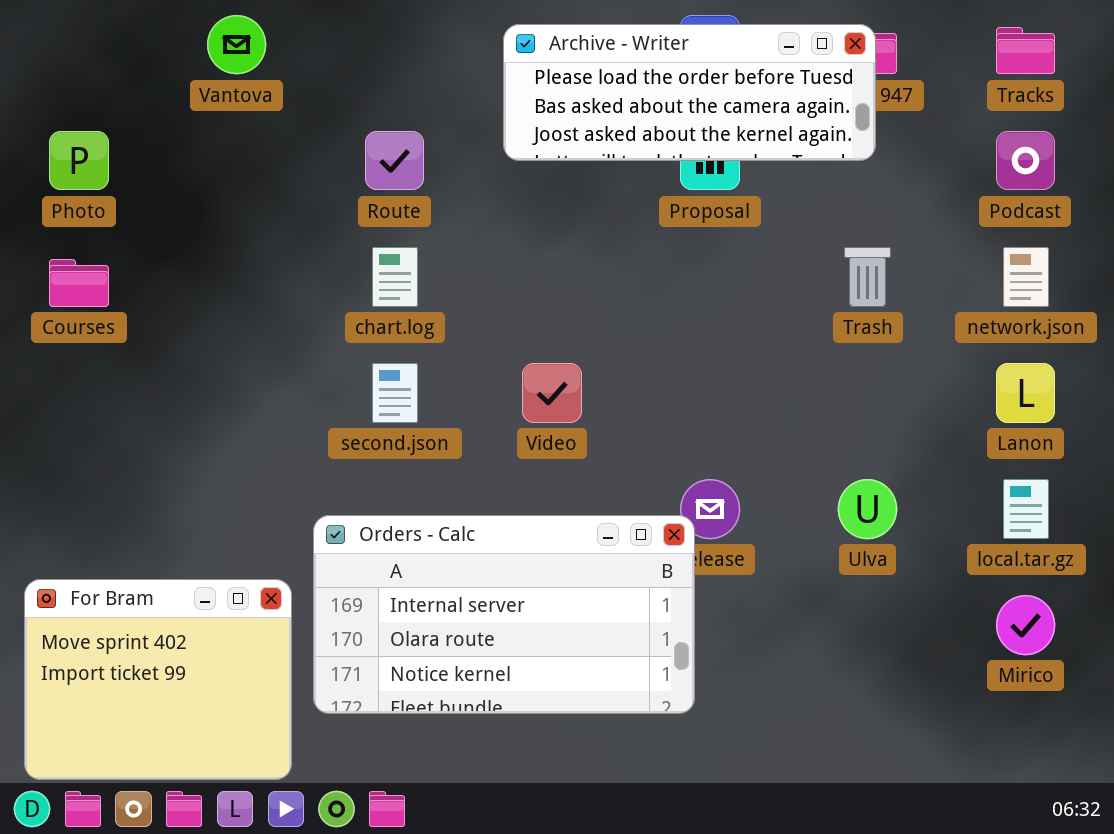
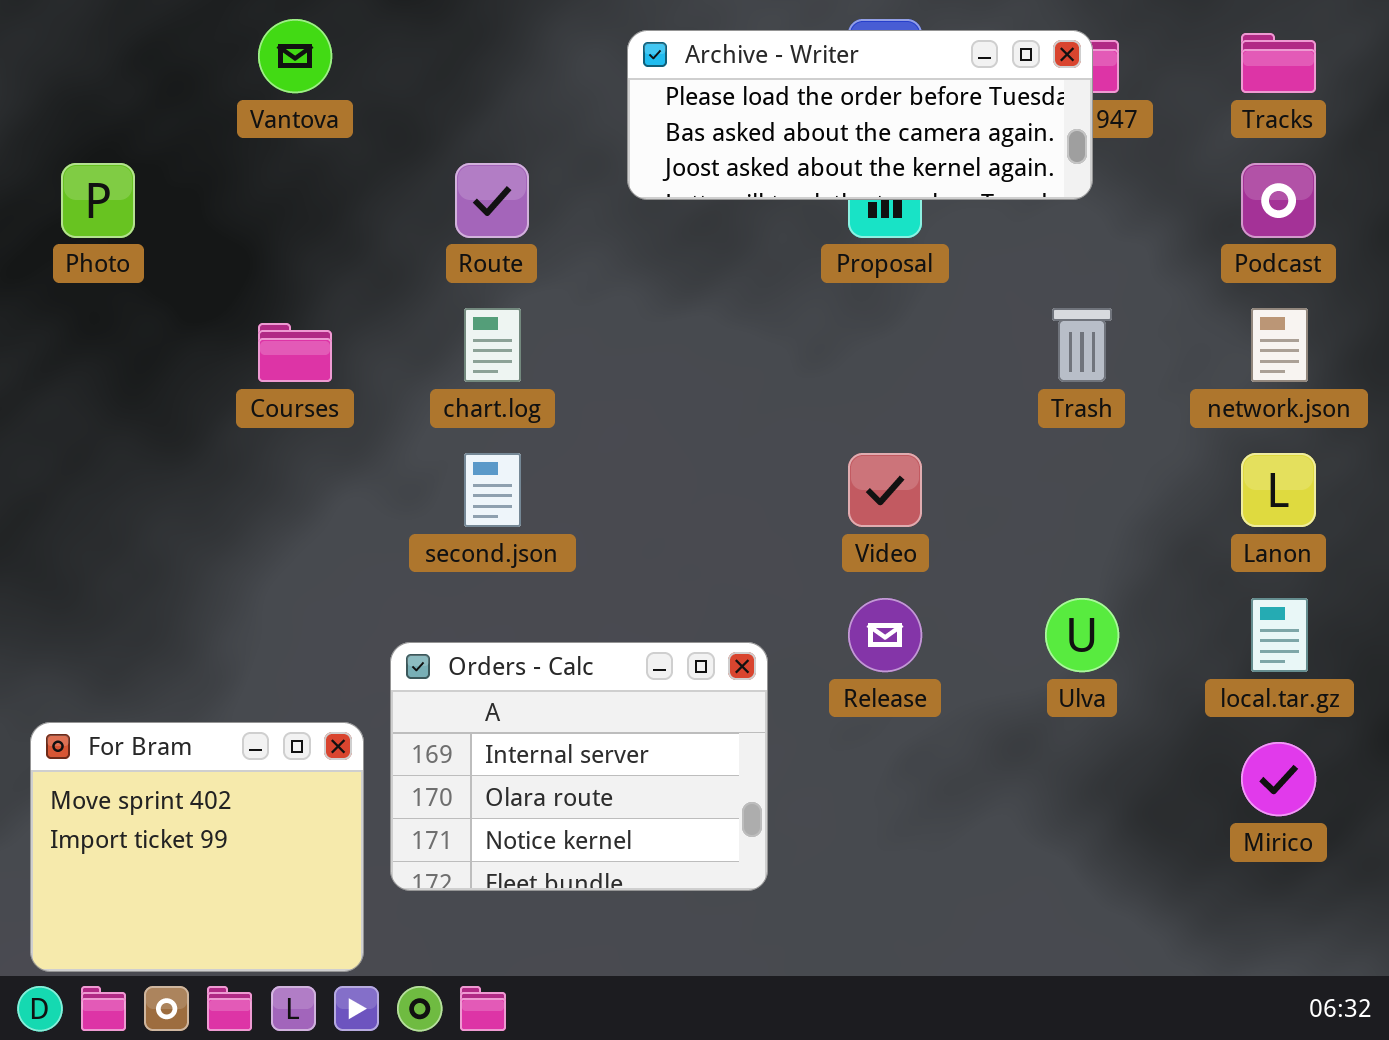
Courses: [49,259,109,307] -> [258,323,332,382], moved
Video: [522,363,582,423] -> [848,453,922,527], moved
Orders - Calc: [313,515,695,714] -> [390,642,768,891], resized

